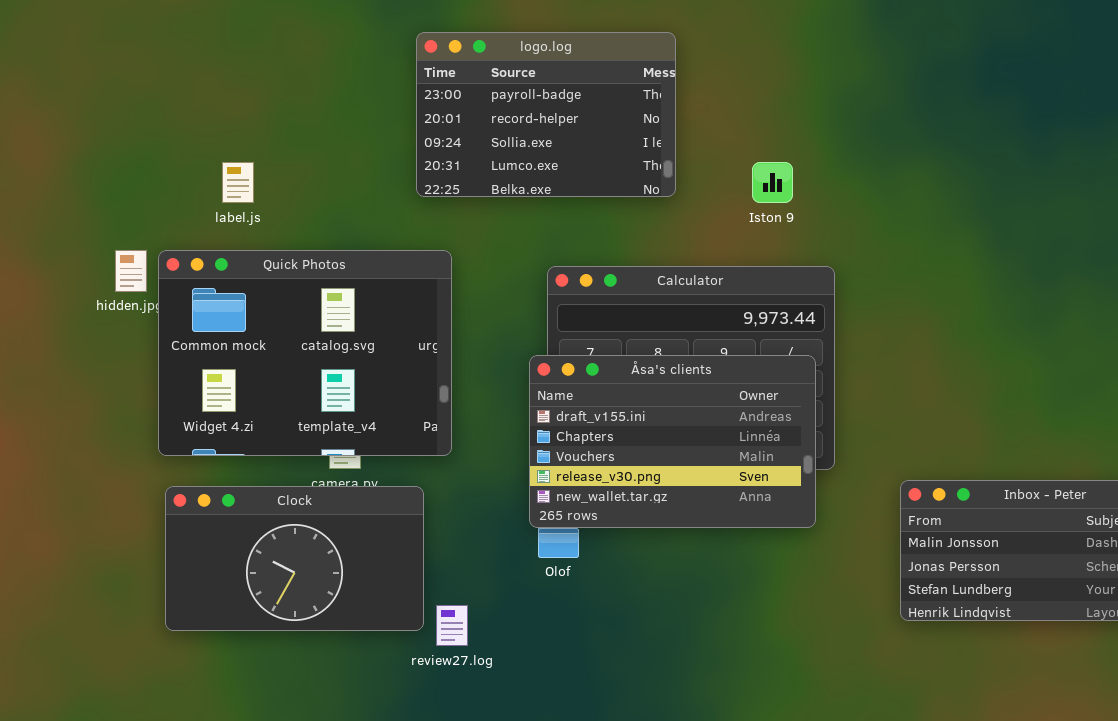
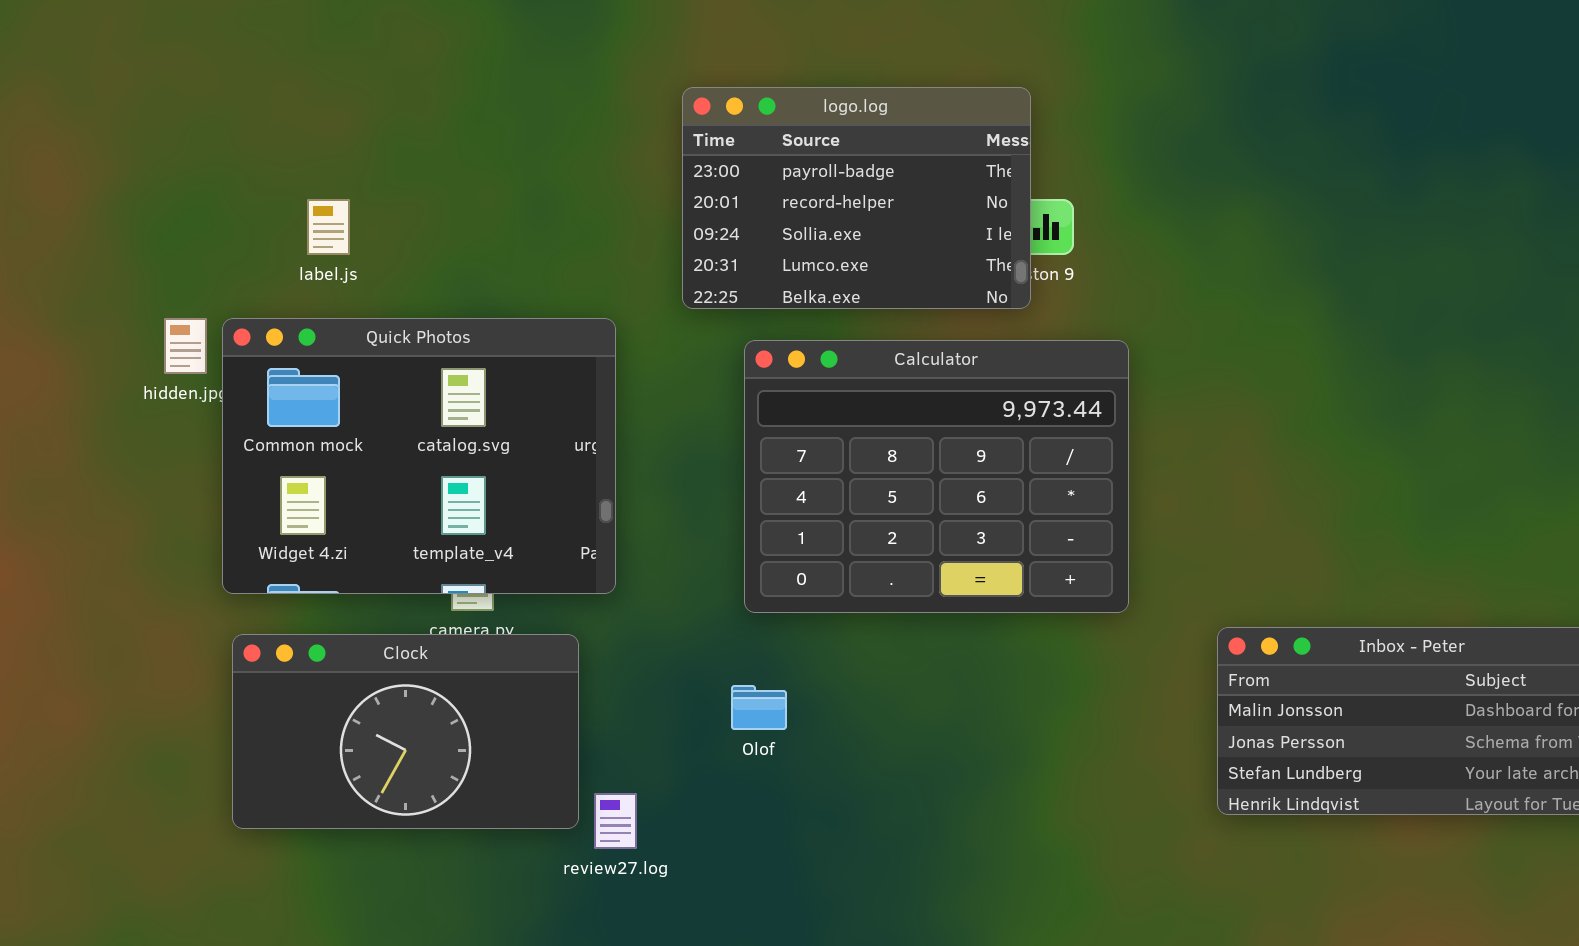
logo.log: [416,32,676,197] -> [682,87,1031,309], moved
Åsa's clients: [529,355,816,528] -> none, closed

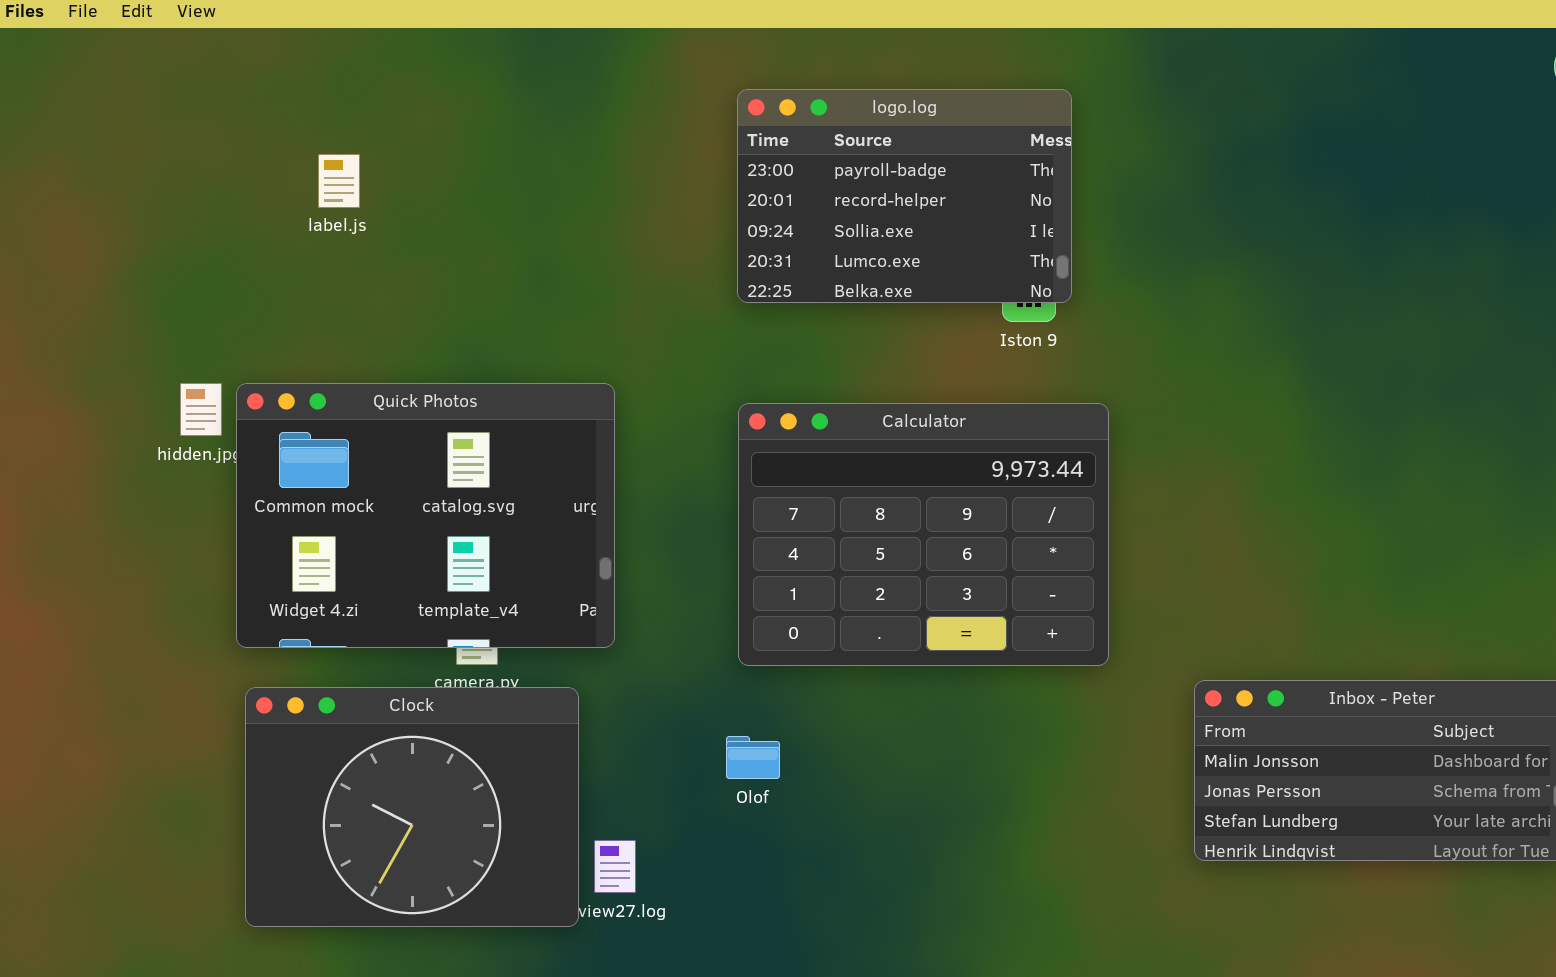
logo.log: [682,87,1031,309] -> [737,89,1072,303], moved
label.js: [307,199,350,255] -> [318,154,360,208], moved
Clock: [232,634,579,829] -> [245,687,579,927], resized

